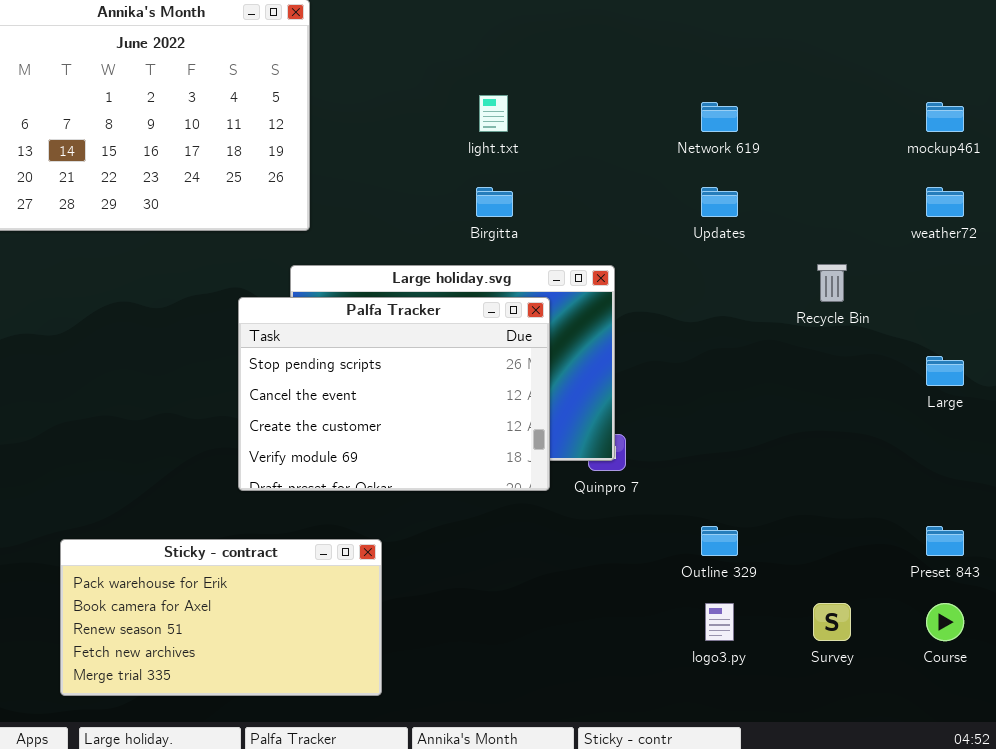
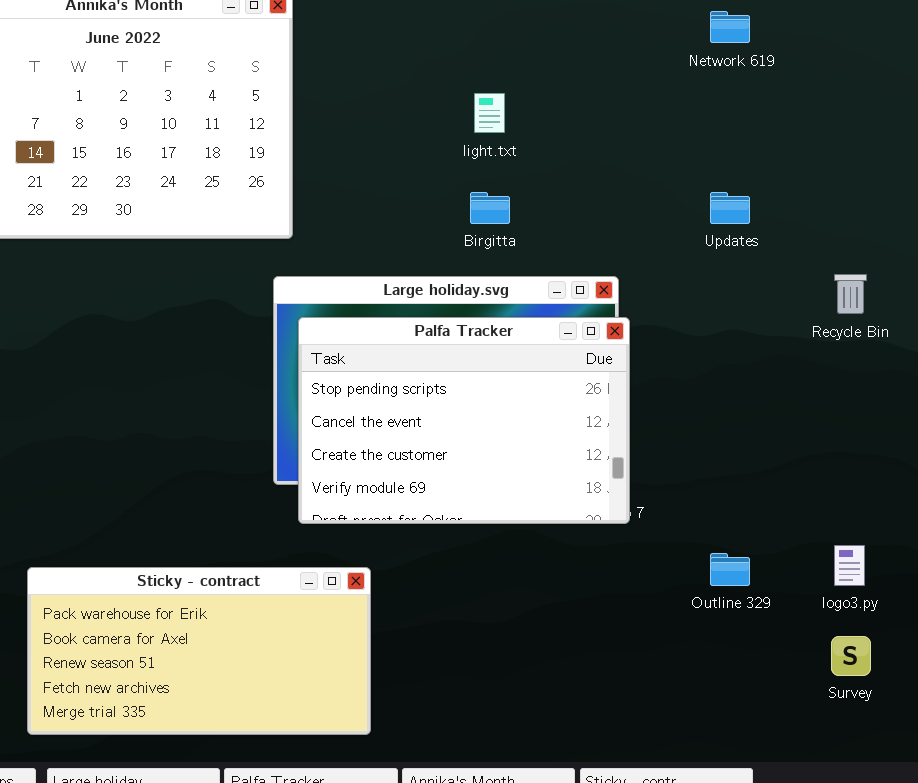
Network 619: [701,102,738,132] -> [710,11,750,43], moved
Palfa Tracker: [238,297,550,491] -> [298,317,630,524], moved
logo3.py: [705,603,734,641] -> [834,545,865,586], moved

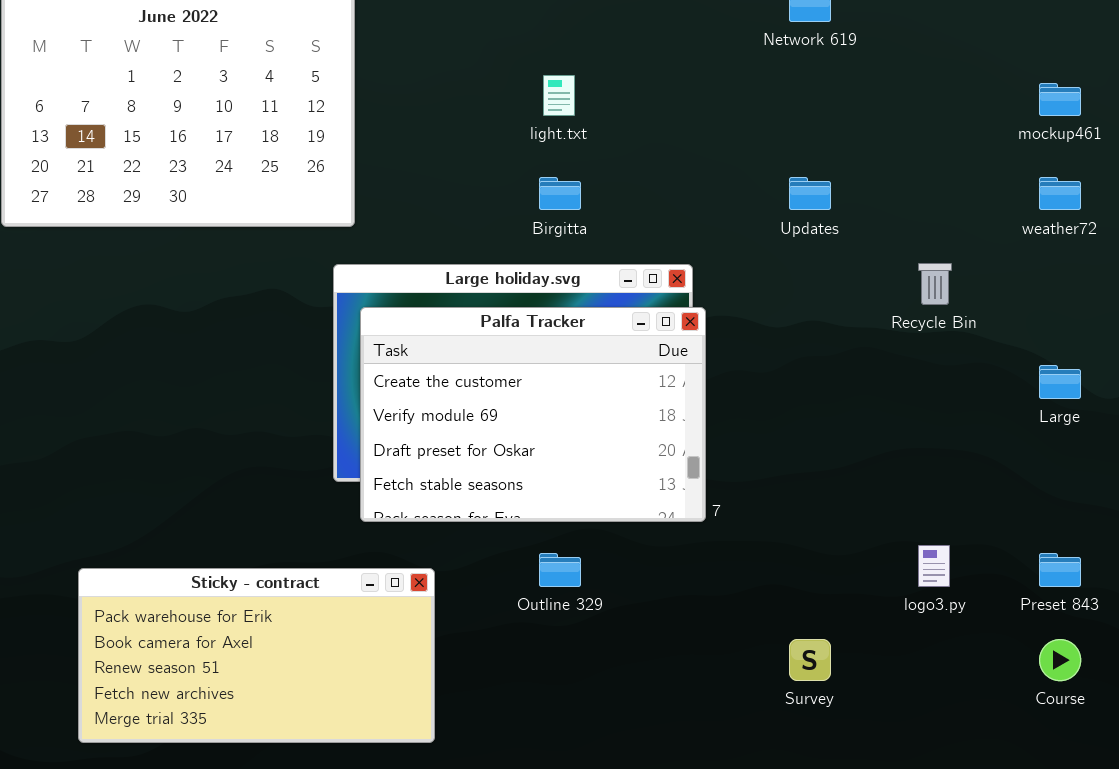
Palfa Tracker: [298,317,630,524] -> [360,307,706,522], scrolled down 2 rows
Outline 329: [710,553,750,586] -> [539,553,581,587], moved
Survey: [831,636,871,676] -> [789,639,831,681], moved

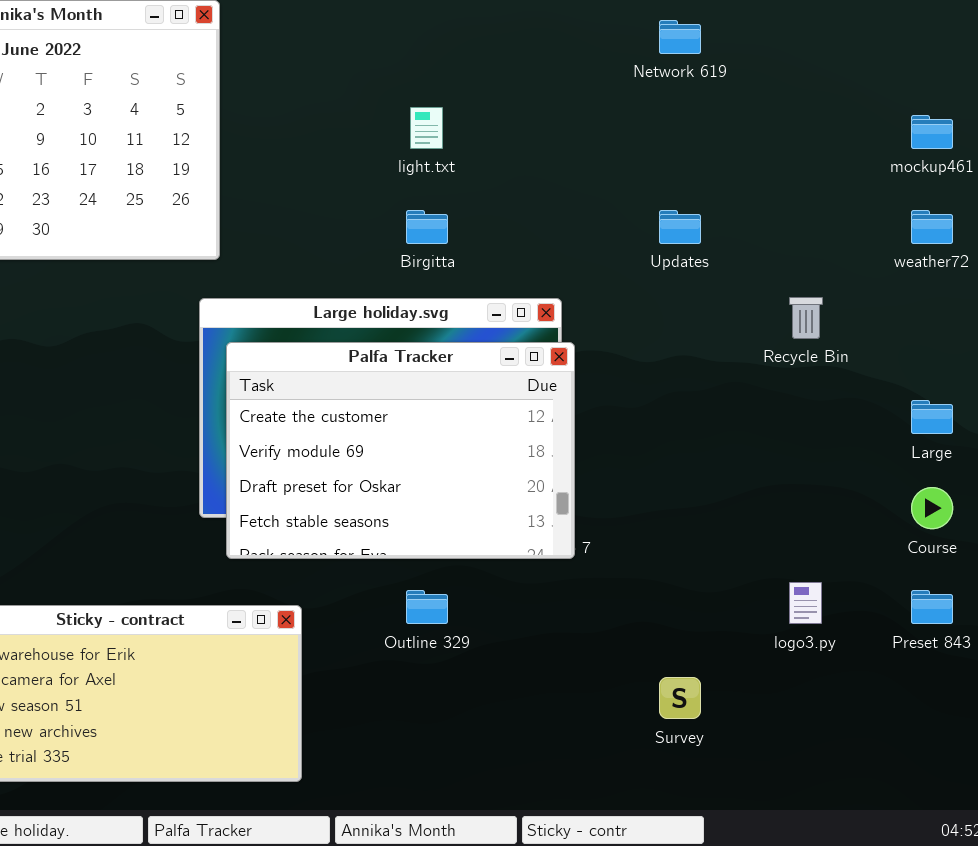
Course: [1039,639,1081,681] -> [911,487,953,529], moved

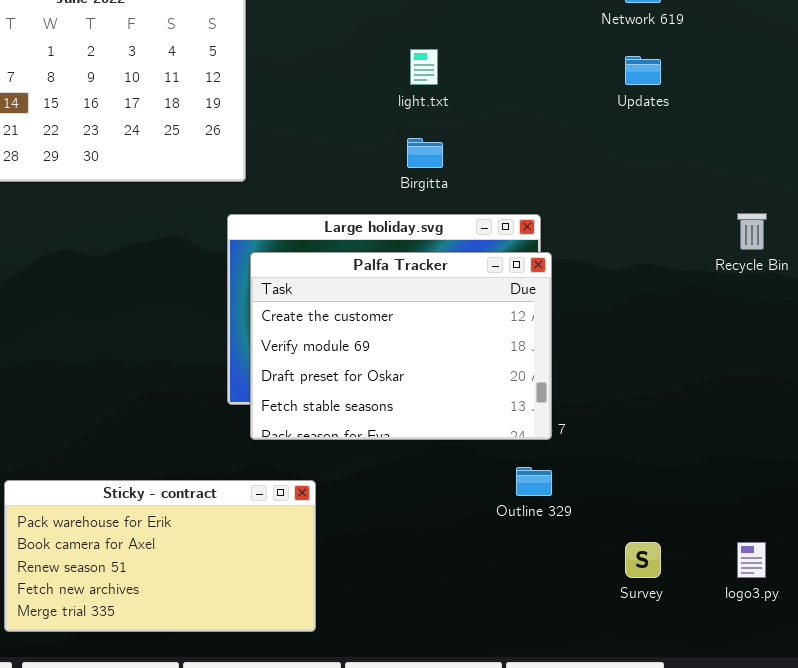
Updates: [659,210,701,244] -> [625,56,661,85], moved
logo3.py: [789,582,822,624] -> [737,542,766,578], moved
Outline 329: [406,590,448,624] -> [516,467,552,496], moved

